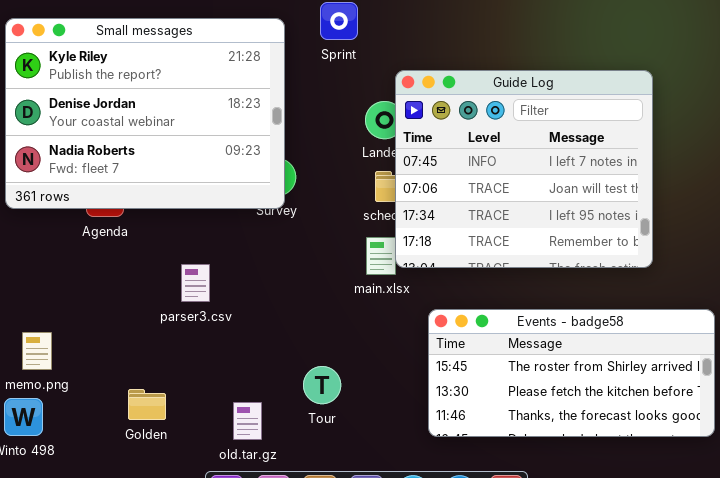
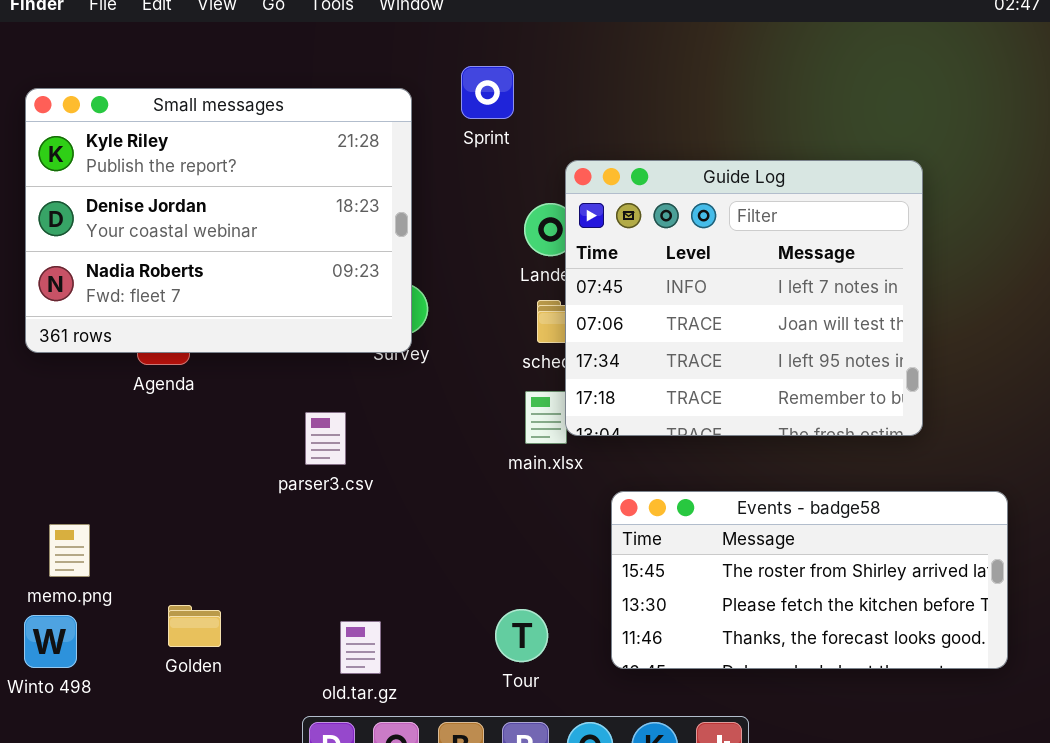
parser3.csv: [181,264,210,302] -> [305,412,346,465], moved
Tour: [303,366,341,404] -> [495,609,548,662], moved
Golden: [128,389,166,420] -> [168,605,221,647], moved

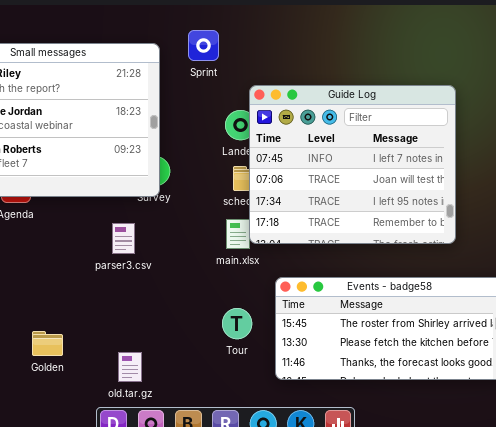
parser3.csv: [305,412,346,465] -> [112,223,135,254], moved
Golden: [168,605,221,647] -> [32,331,63,356], moved
Tour: [495,609,548,662] -> [222,308,252,339], moved

